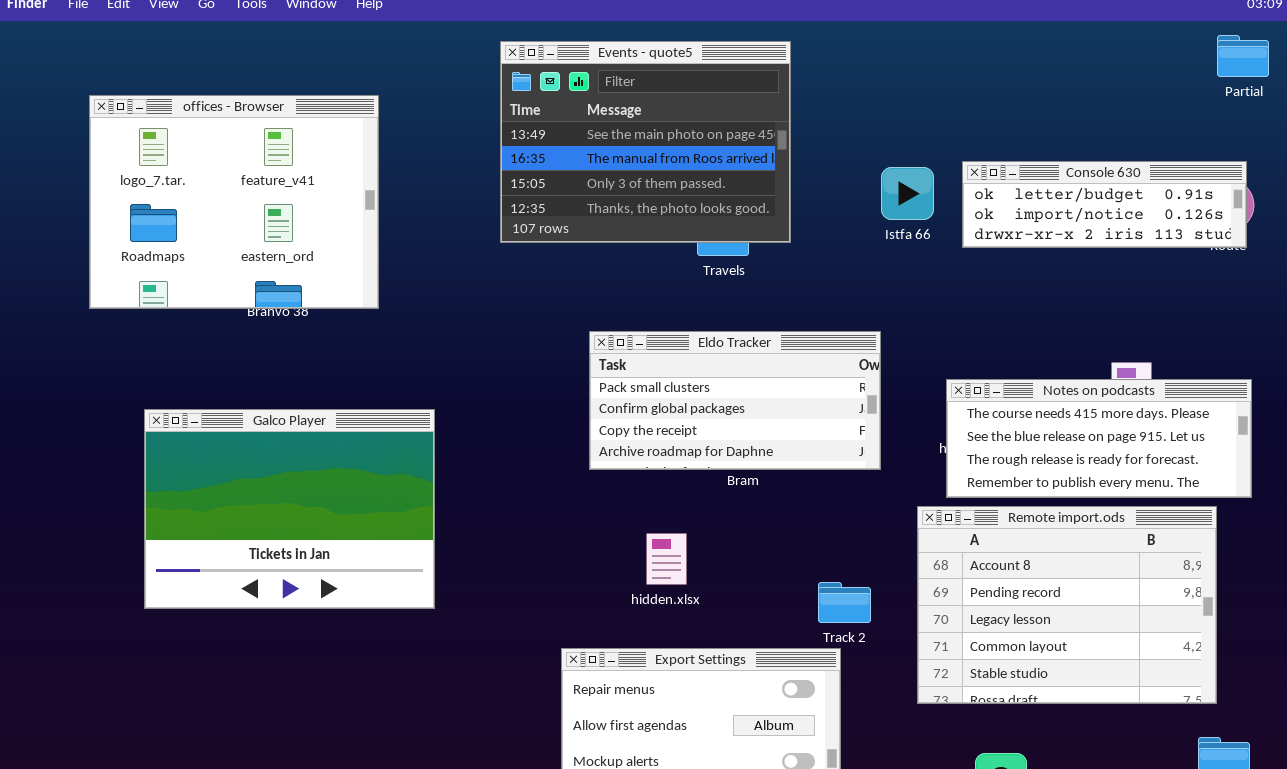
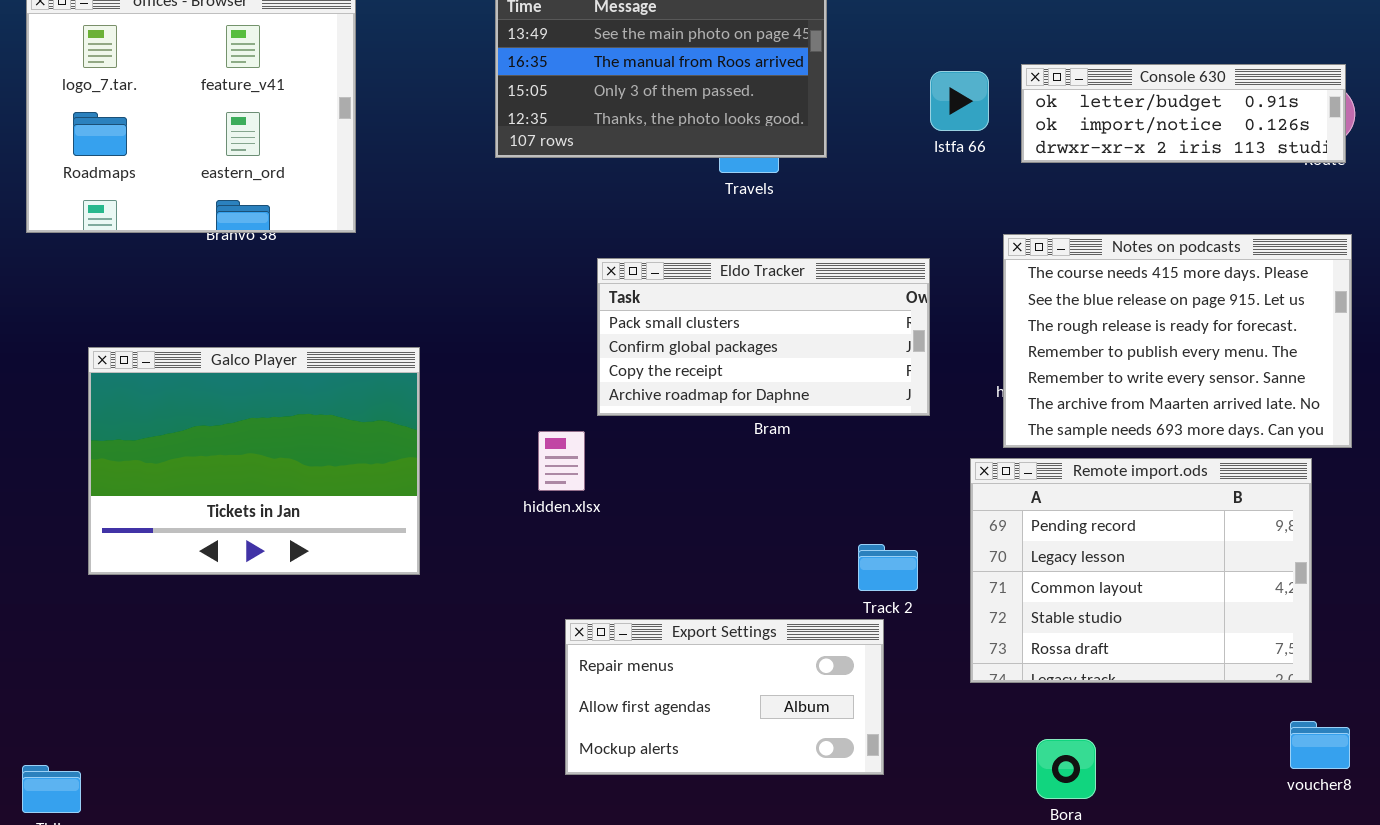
Notes on podcasts: [946,379,1252,498] -> [1003,234,1352,448], resized
Remote import.ods: [917,506,1217,704] -> [970,458,1312,683], scrolled down 1 row
hidden.xlsx: [646,533,687,585] -> [538,431,585,491], moved

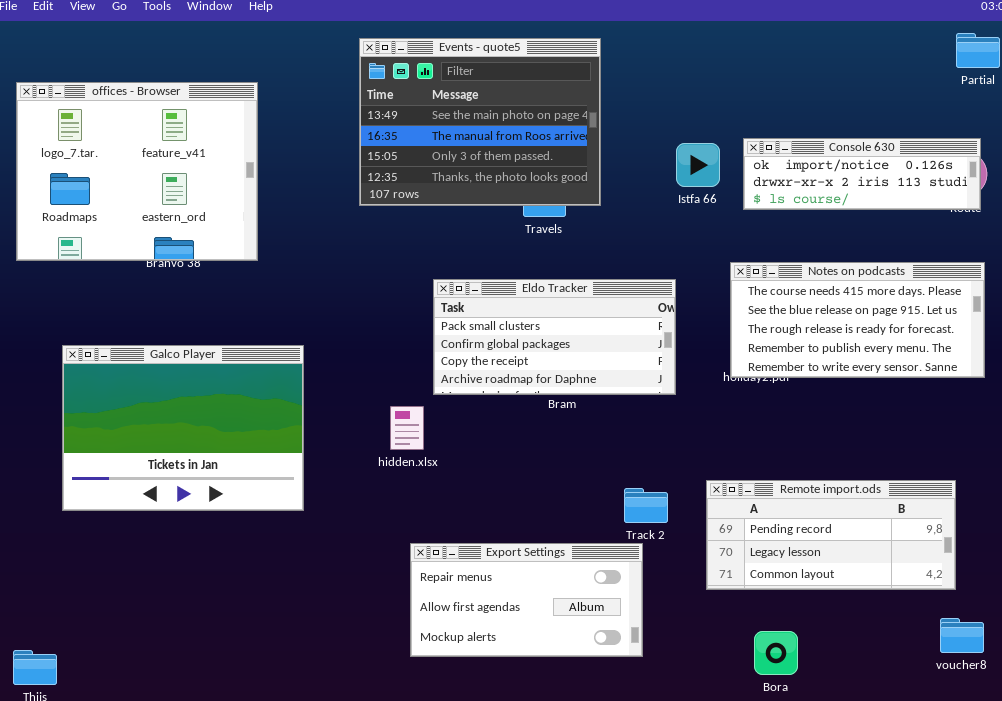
Console 630: [1021,64,1346,163] -> [743,138,981,210], scrolled down 1 row
Notes on podcasts: [1003,234,1352,448] -> [730,262,985,378], resized
Remote import.ods: [970,458,1312,683] -> [706,480,956,590], resized

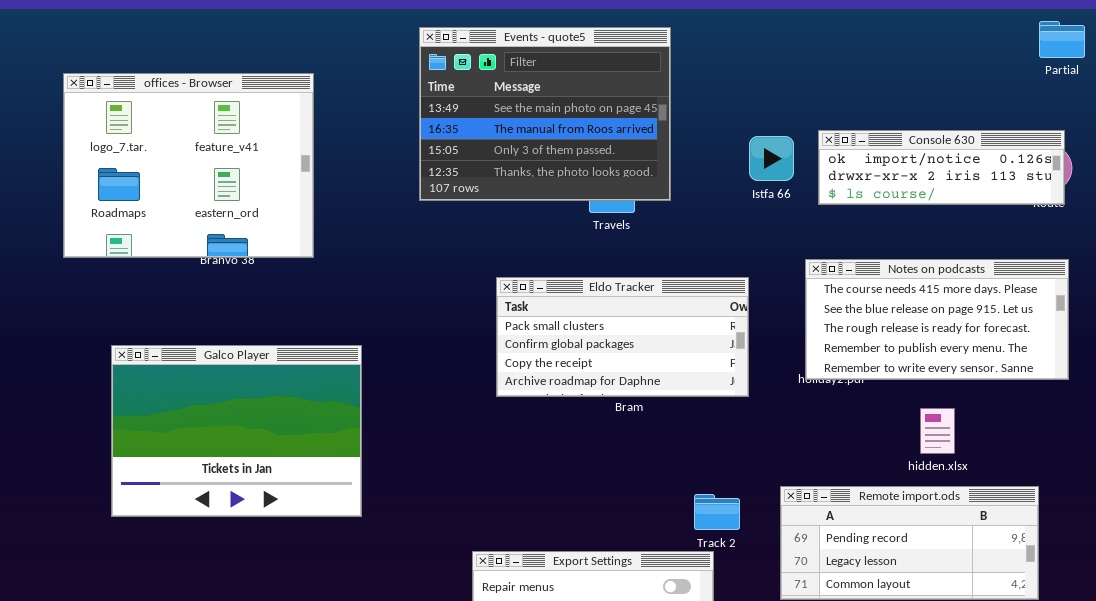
hidden.xlsx: [390,406,424,450] -> [920,408,955,454], moved

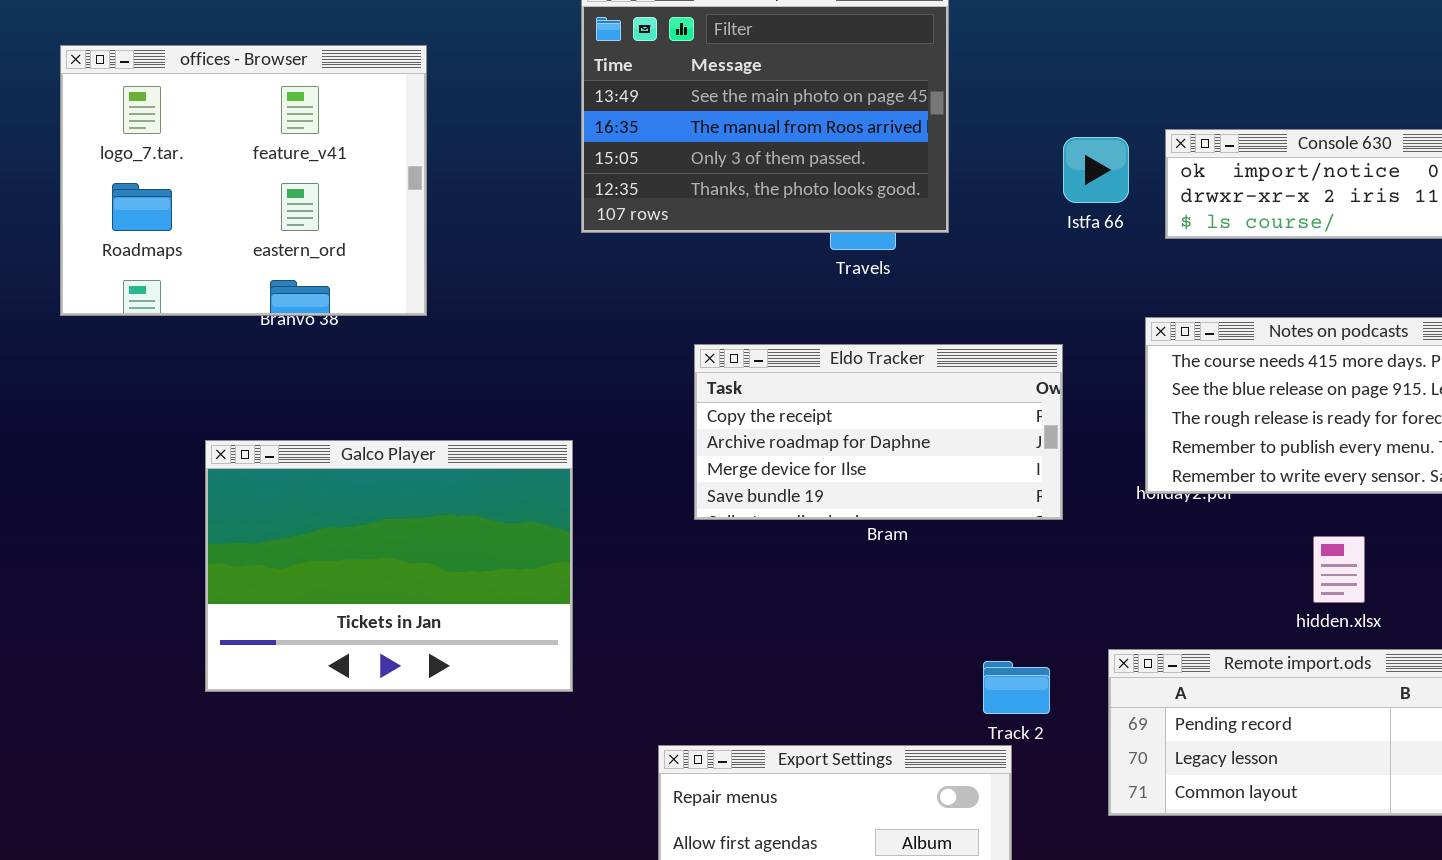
Eldo Tracker: [496,277,749,397] -> [694,344,1063,520], scrolled down 2 rows
Galco Player: [111,345,362,517] -> [205,440,573,692], moved

